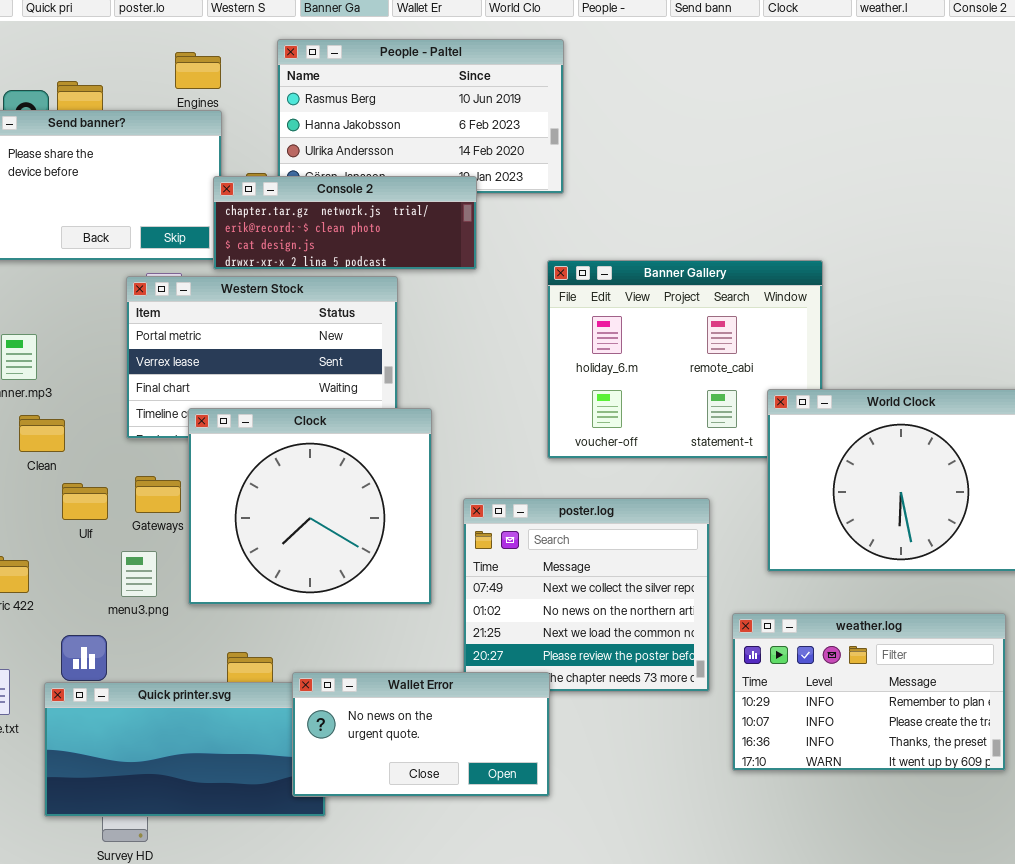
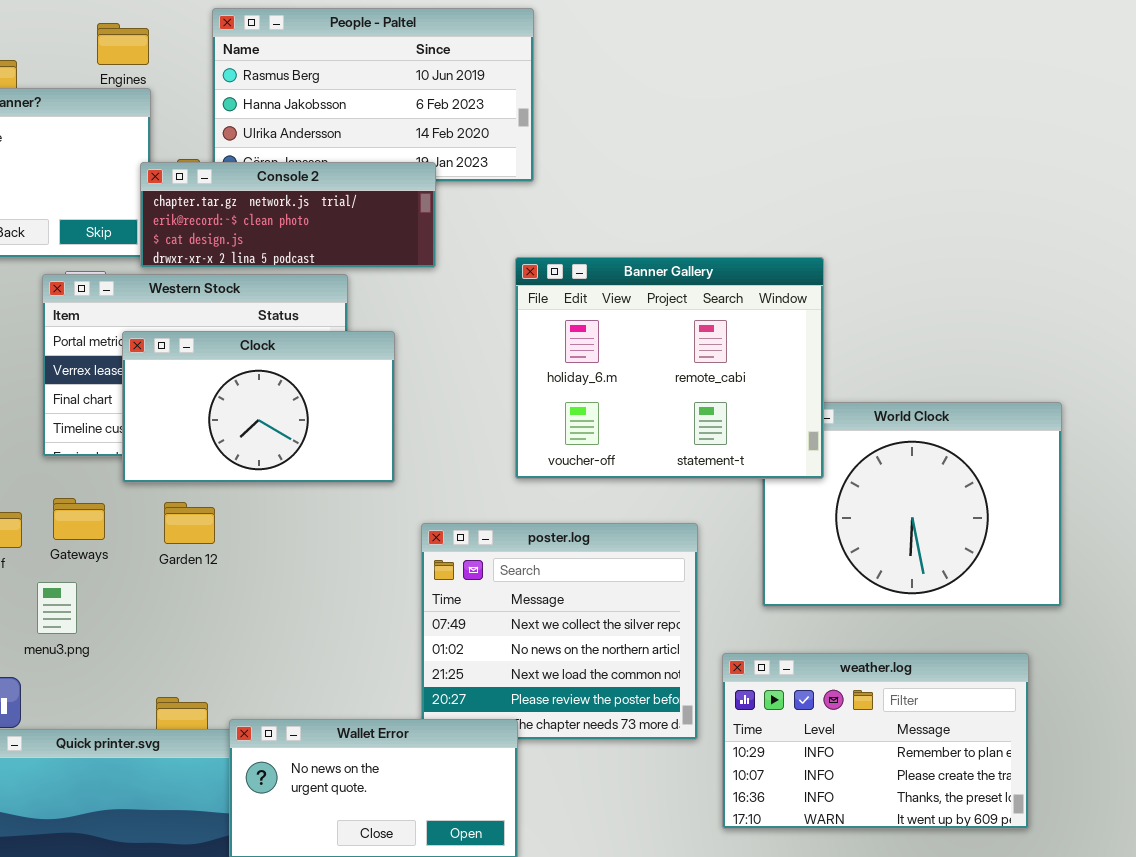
Banner Gallery: [547,260,823,459] -> [515,257,824,479], raised
Clock: [188,408,432,605] -> [122,331,395,483], moved, resized

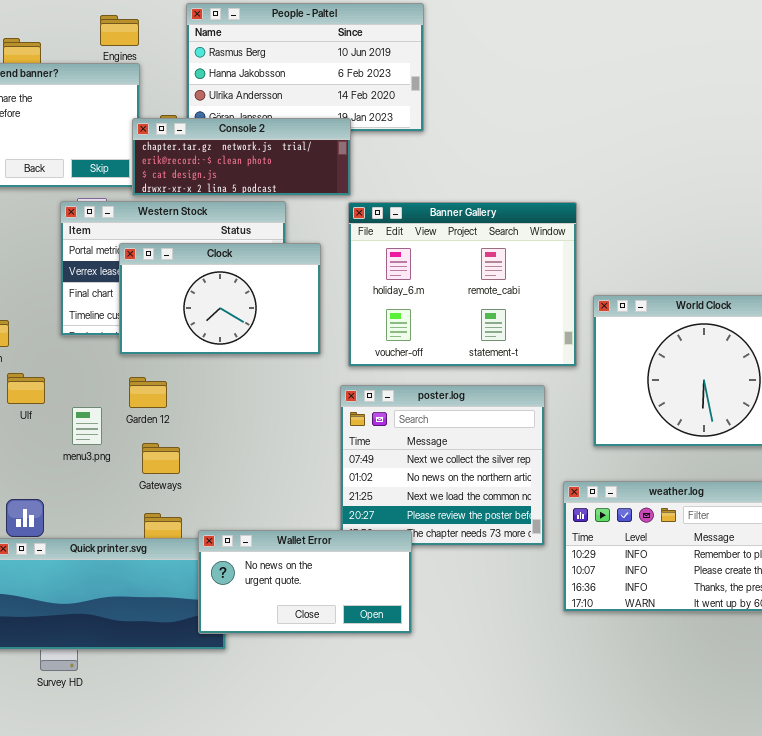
Banner Gallery: [515,257,824,479] -> [348,202,577,367], moved
Gateways: [53,498,105,540] -> [142,443,180,474], moved
Garden 12: [164,502,215,544] -> [129,377,167,408], moved
menu3.png: [37,582,77,634] -> [72,407,102,445], moved

